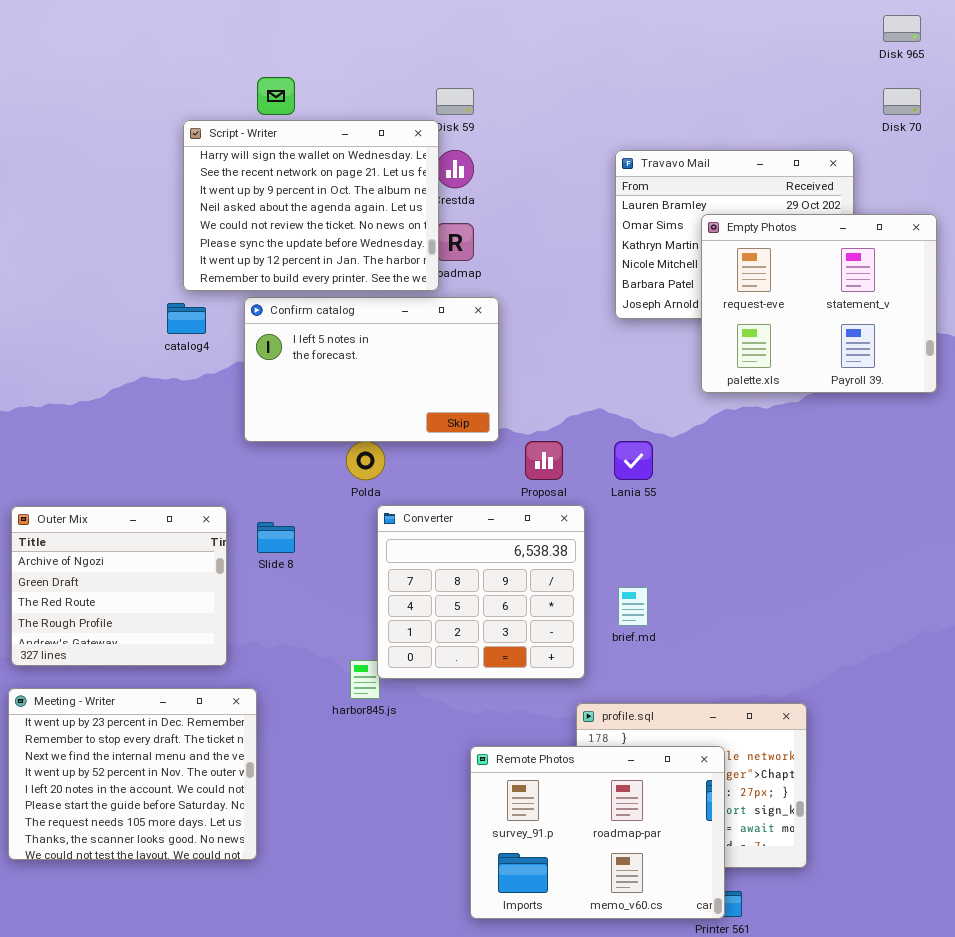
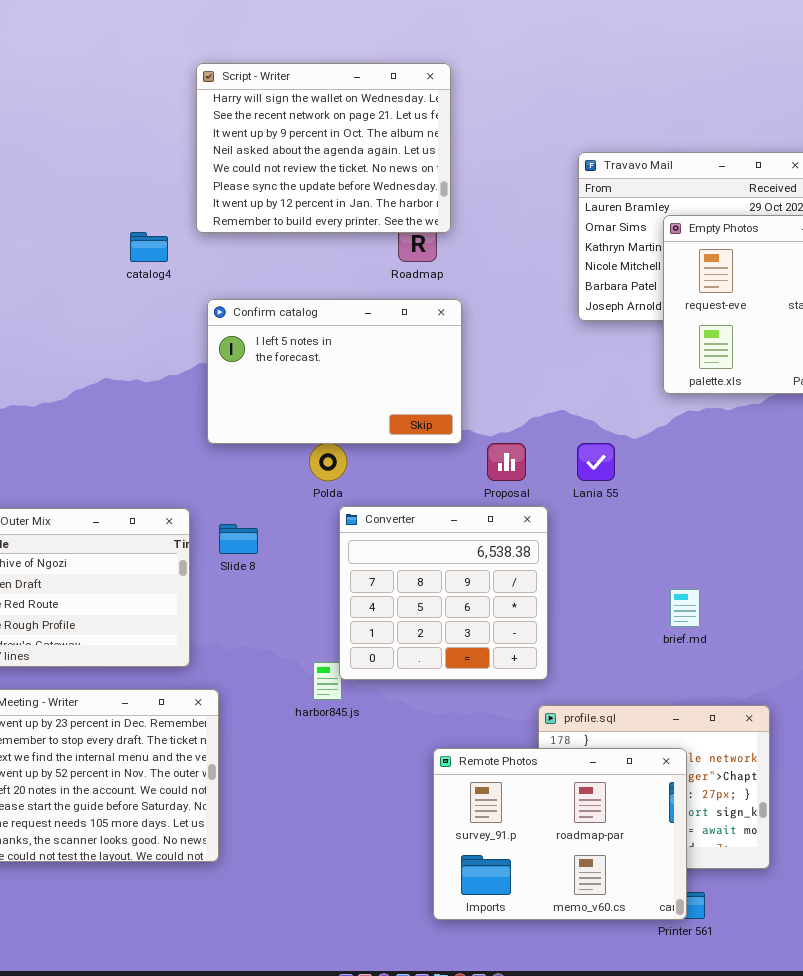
Script - Writer: [183,120,439,291] -> [196,63,451,233], moved
catalog4: [167,303,206,334] -> [130,232,168,262], moved
brief.md: [618,587,648,626] -> [670,589,700,627], moved

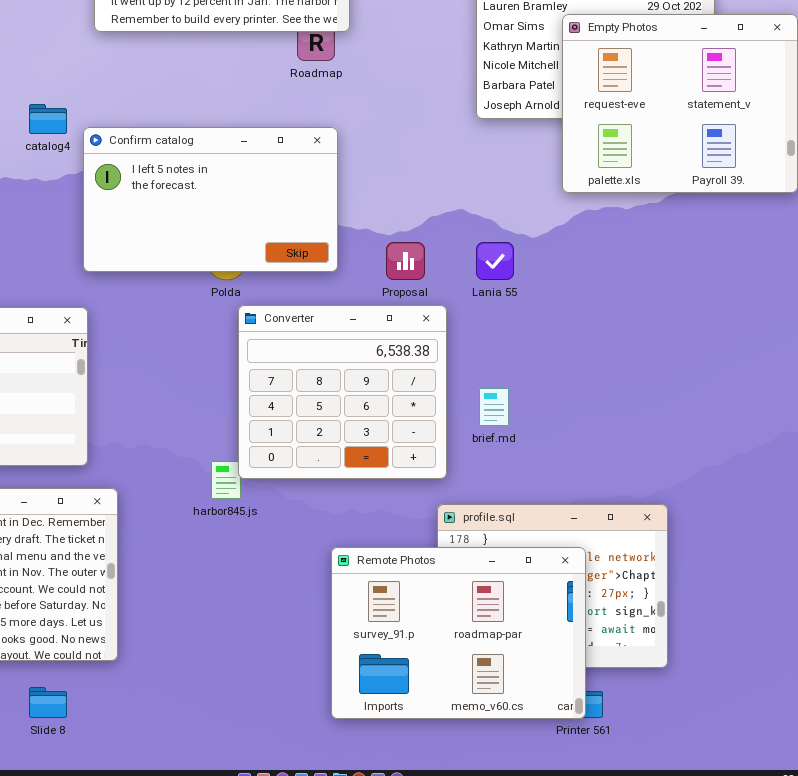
catalog4: [130,232,168,262] -> [29,104,67,134], moved
Confirm catalog: [207,299,462,444] -> [83,127,338,272], moved
Slide 8: [219,524,258,554] -> [29,687,67,718], moved
brief.md: [670,589,700,627] -> [479,388,509,426], moved

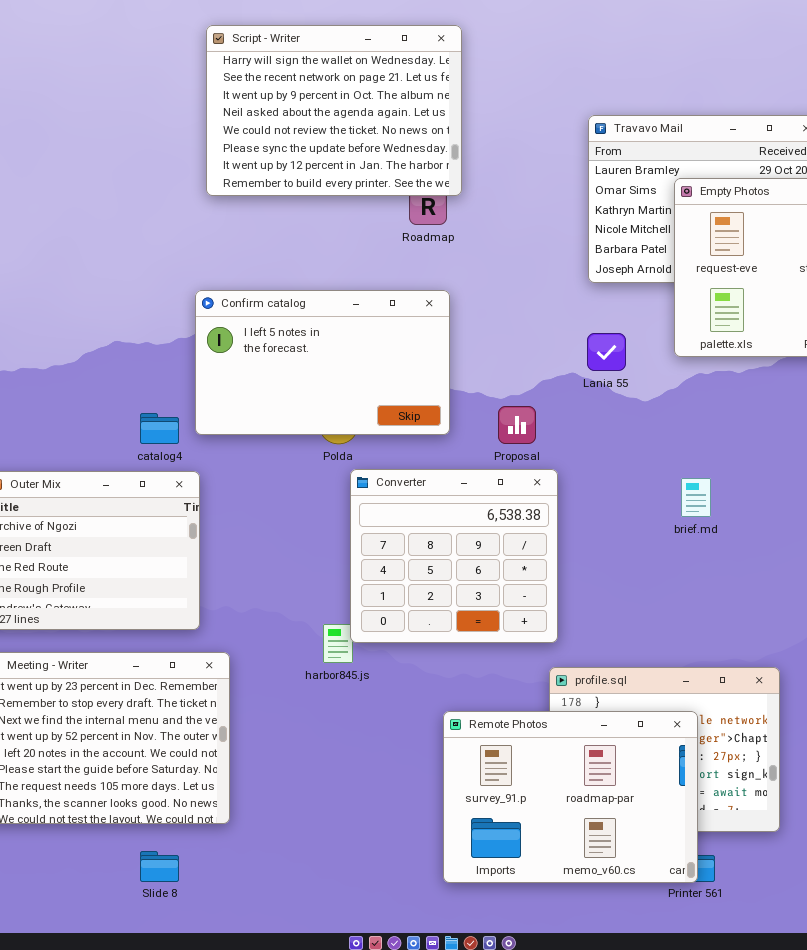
catalog4: [29,104,67,134] -> [140,413,179,444], moved
Lania 55: [476,242,514,280] -> [587,333,626,371], moved
brief.md: [479,388,509,426] -> [681,478,711,517], moved

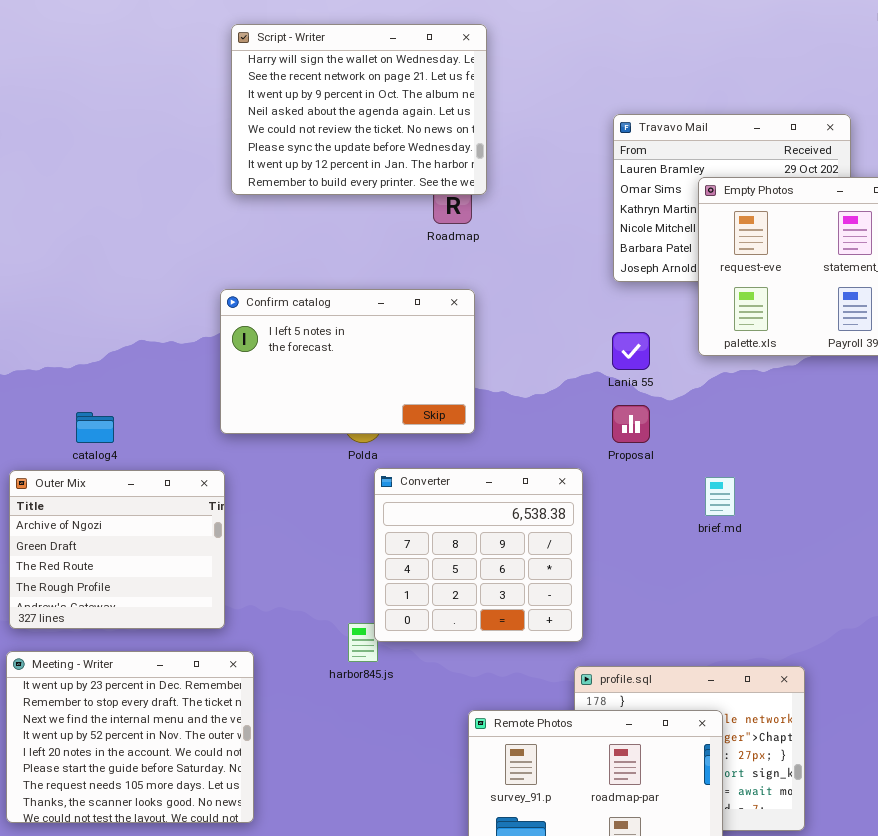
Proposal: [498,406,536,444] -> [612,405,650,443], moved
catalog4: [140,413,179,444] -> [76,412,114,443], moved

